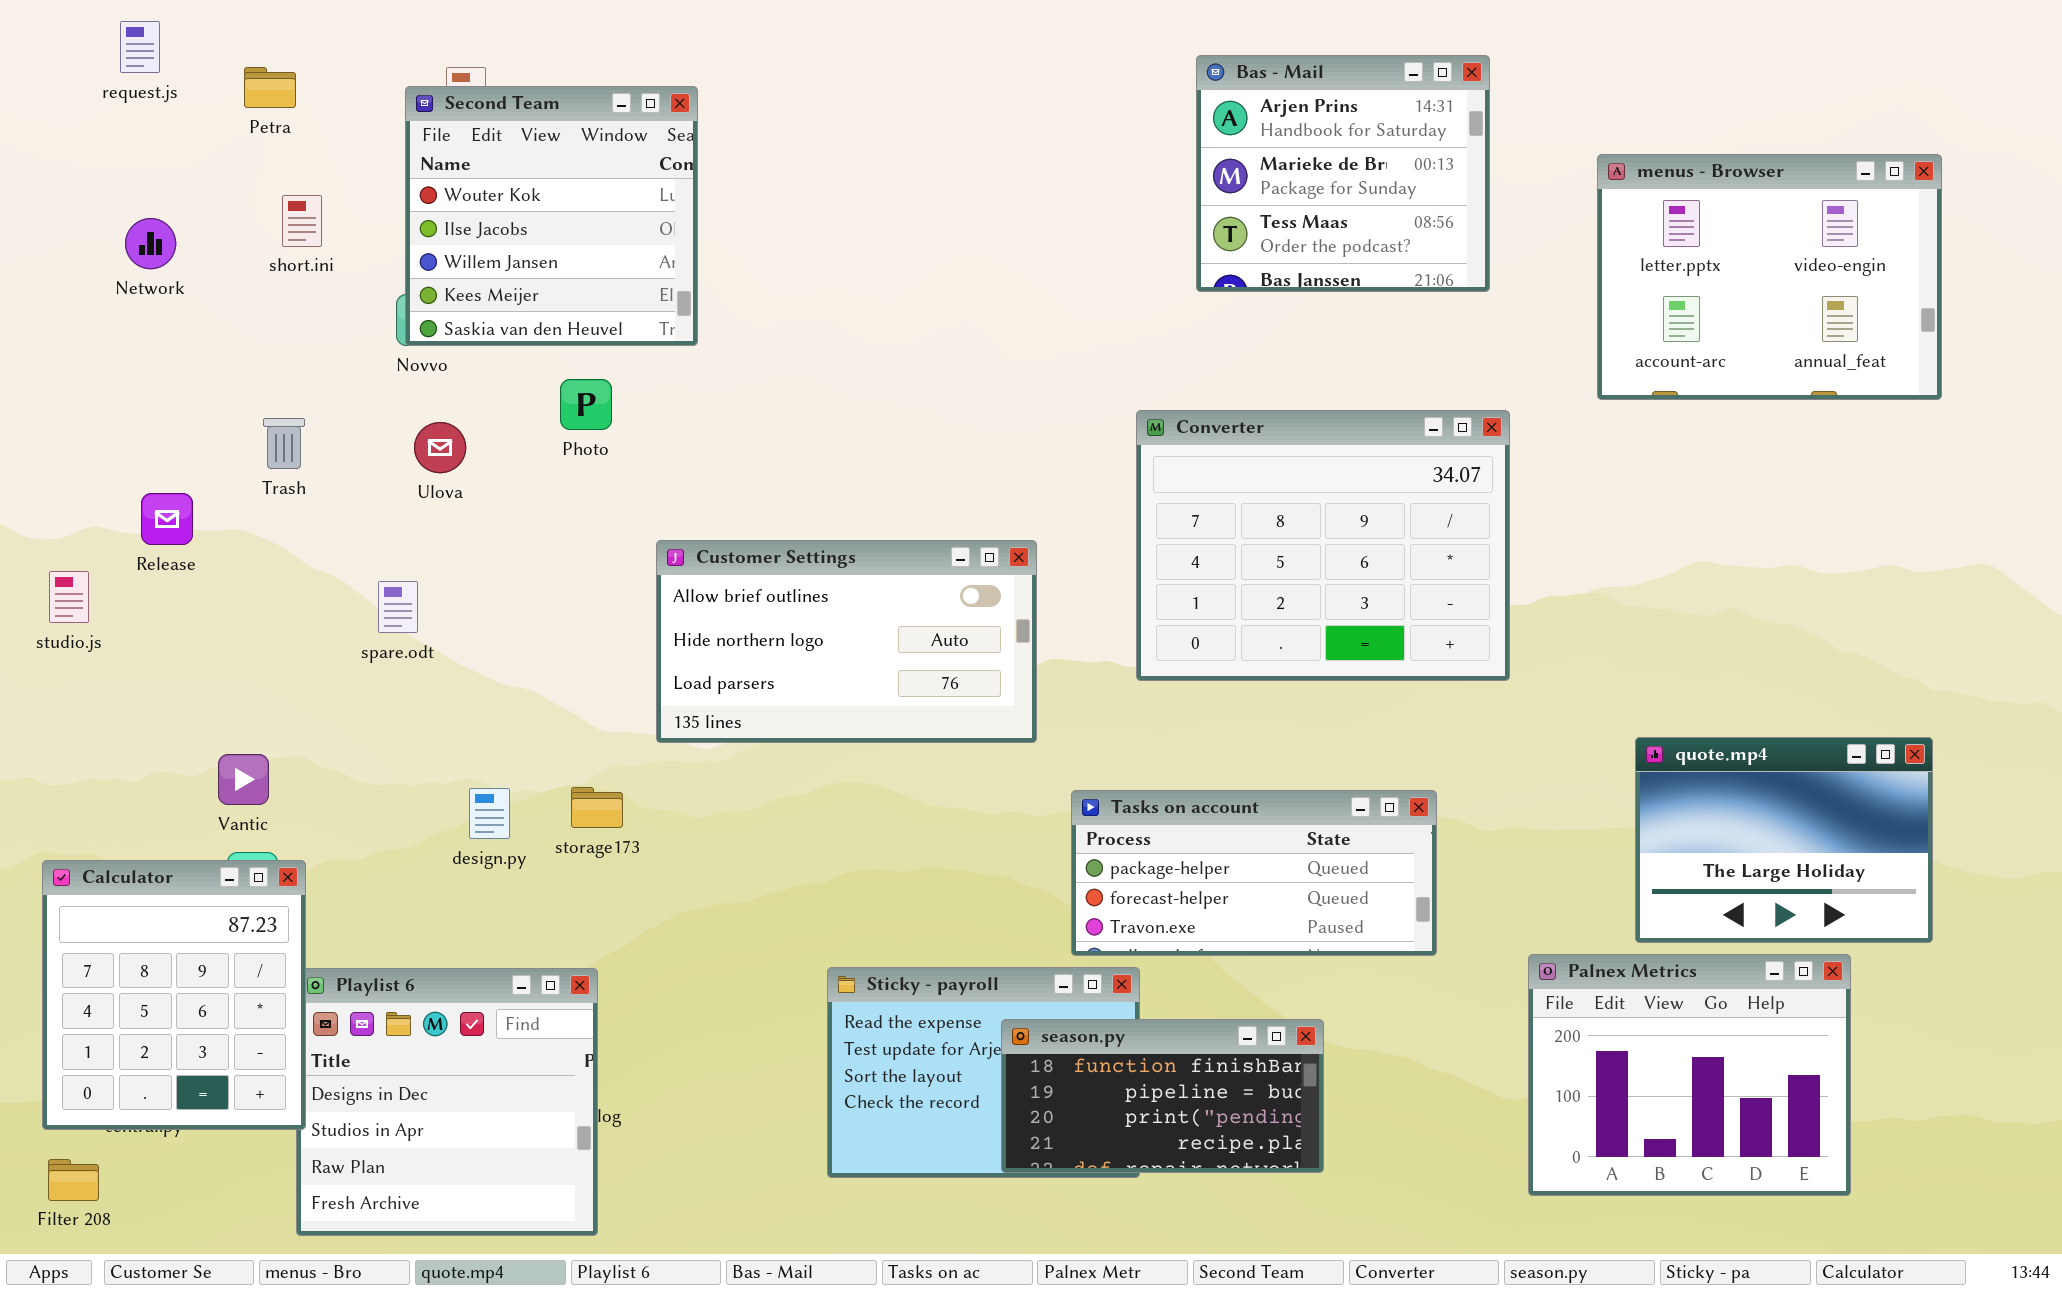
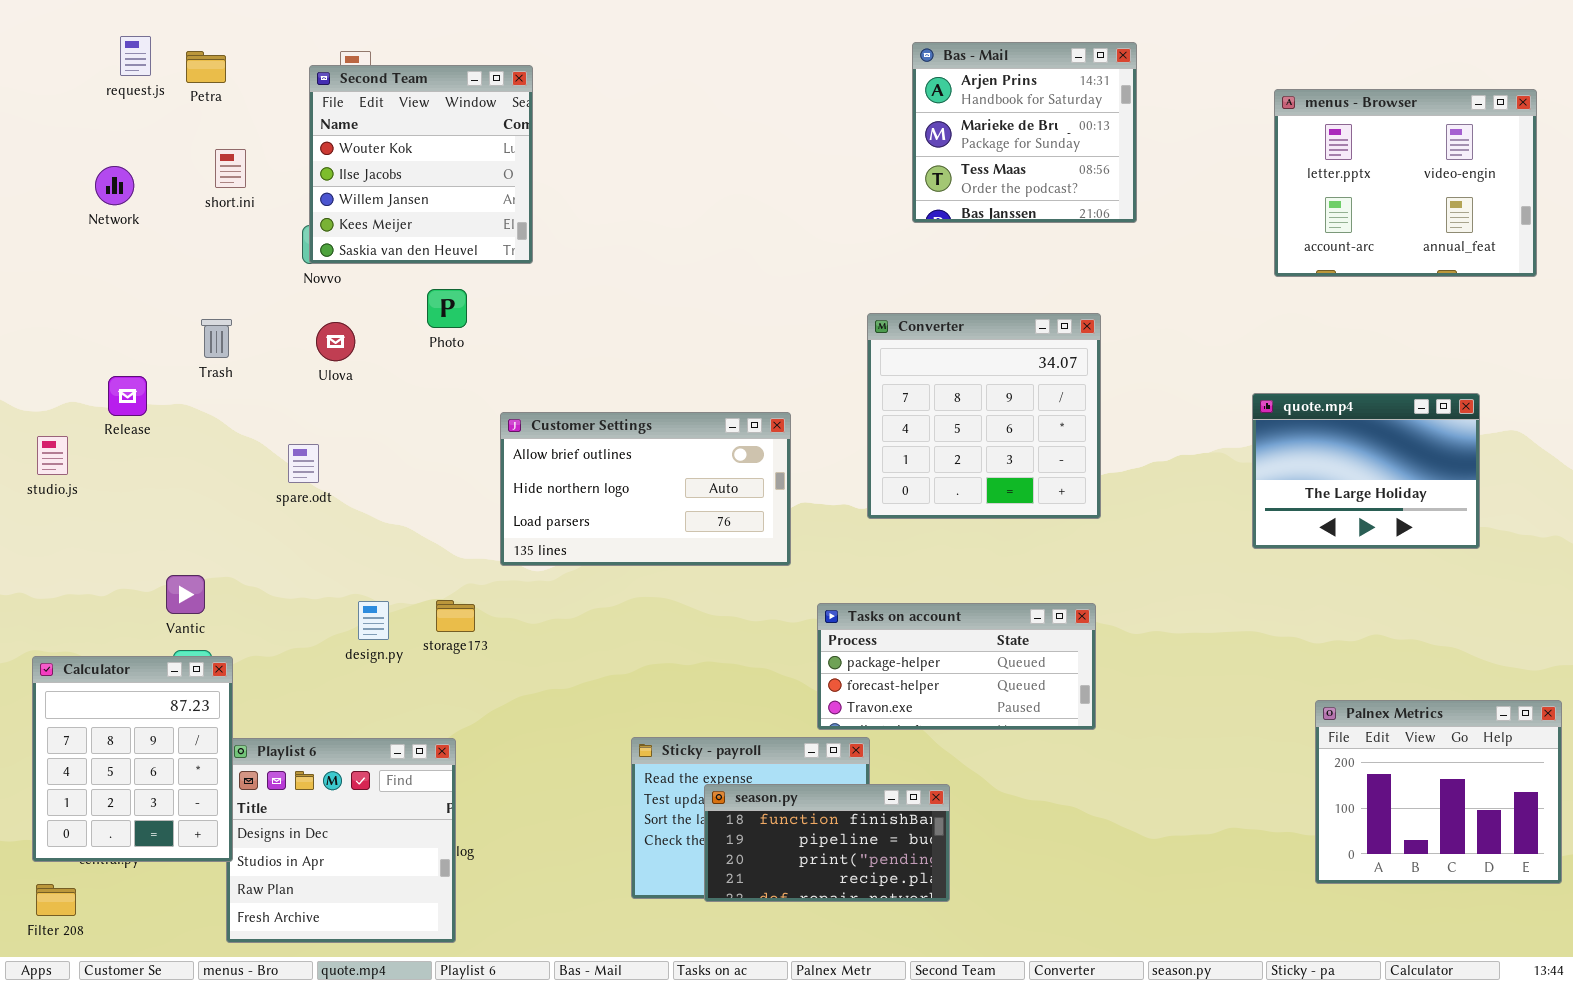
request.js: [120,21,160,73] -> [120,36,151,76], moved
menus - Browser: [1597,154,1942,400] -> [1274,89,1537,277], moved
Converter: [1136,410,1510,681] -> [867,313,1101,519], resized
quote.mp4: [1635,737,1933,943] -> [1252,393,1480,549], moved
Palnex Metrics: [1528,954,1851,1196] -> [1315,700,1562,884], moved
season.py: [1001,1019,1324,1173] -> [704,784,950,902], moved

